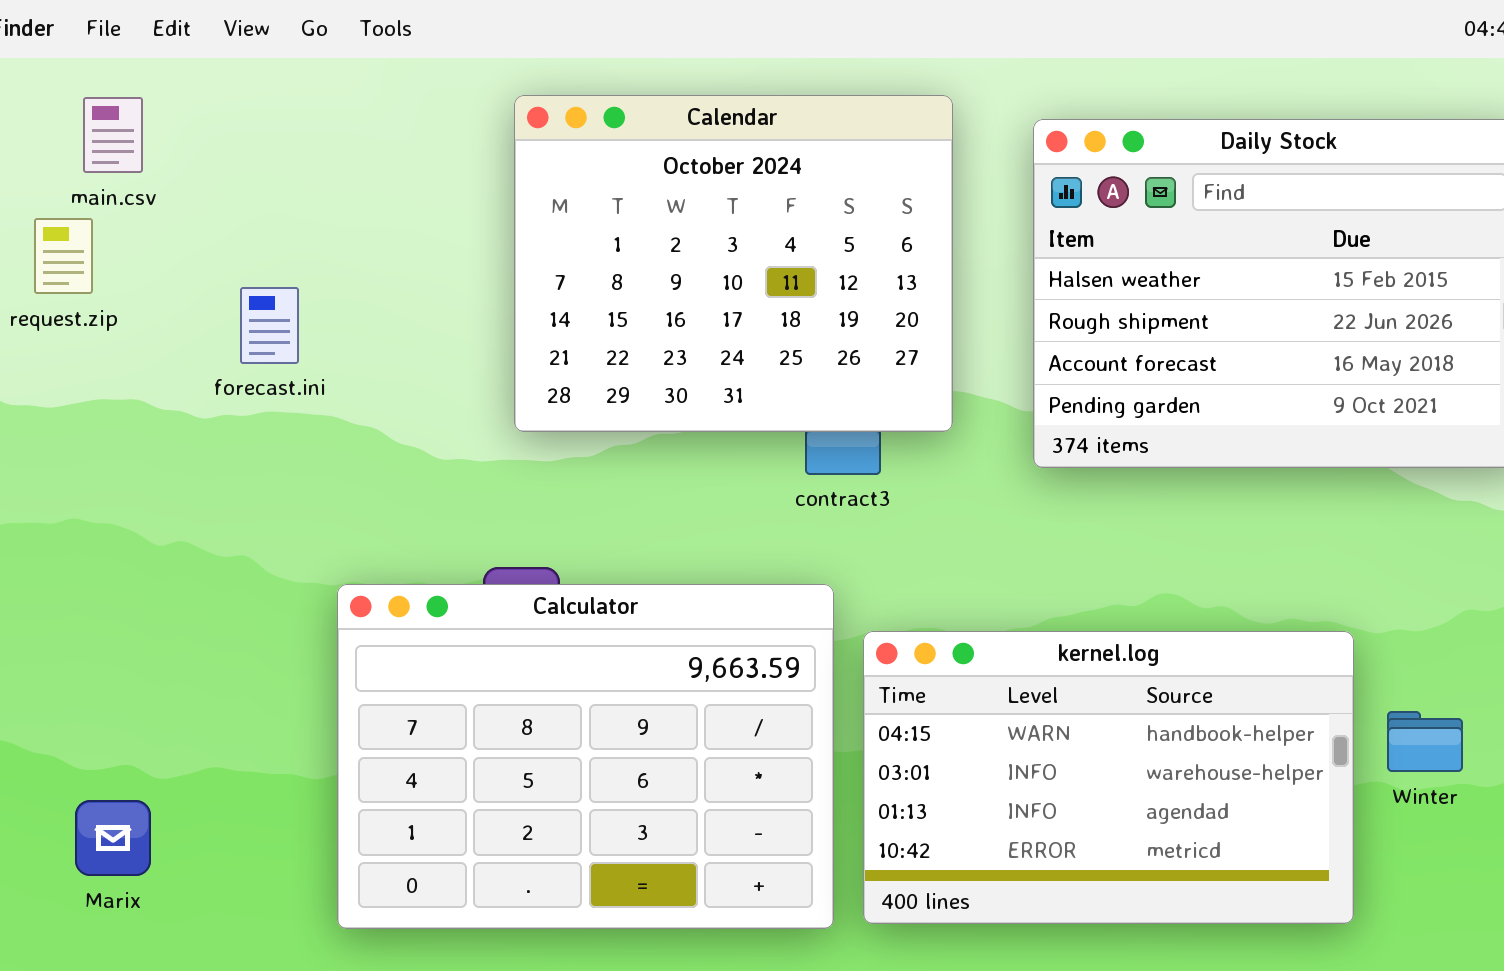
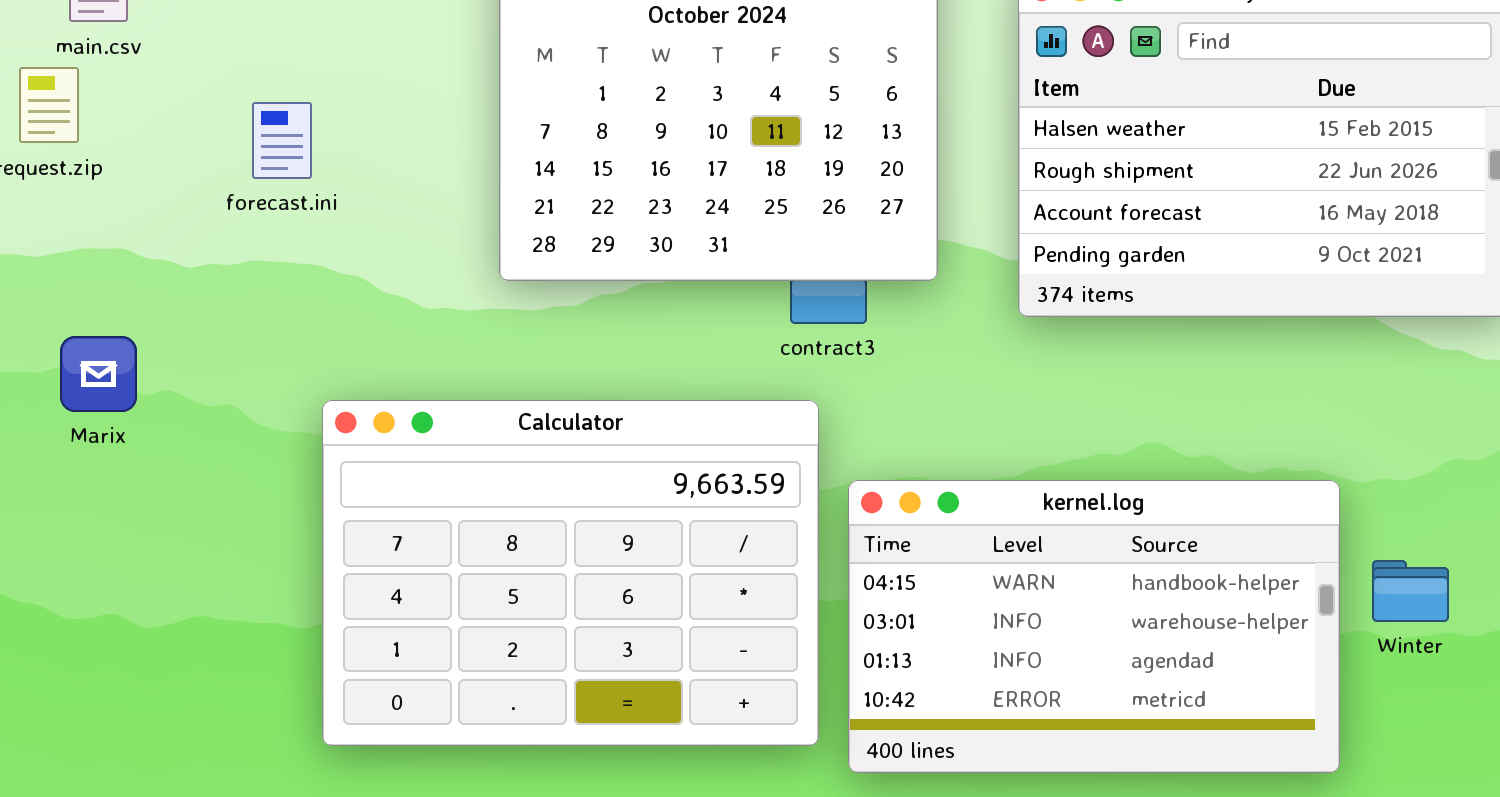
forecast.ini: [240,287,299,364] -> [252,102,312,179], moved
Calculator: [337,584,834,929] -> [322,400,819,746], moved
Marix: [75,800,151,876] -> [60,336,137,412], moved

